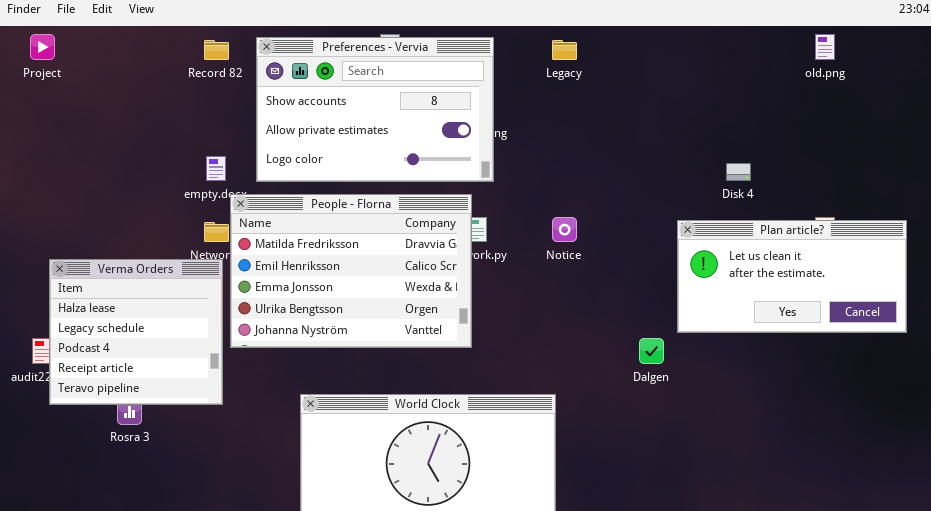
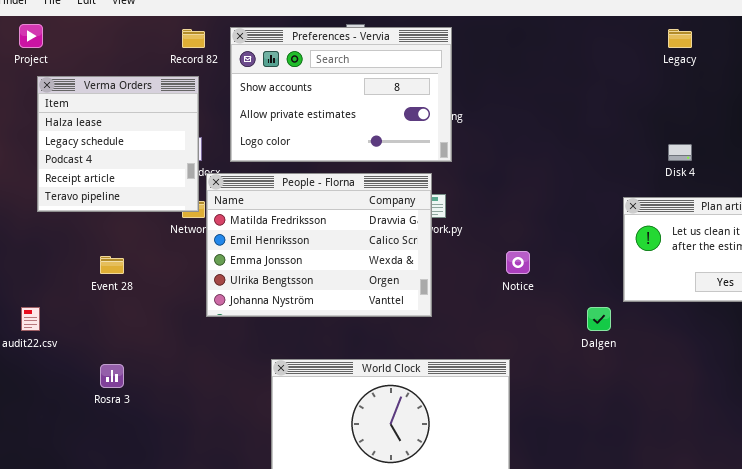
Legacy: [552,40,577,60] -> [668,29,692,48], moved
Notice: [552,217,577,242] -> [506,251,530,274], moved
Verma Orders: [49,259,223,405] -> [37,76,199,212], moved

